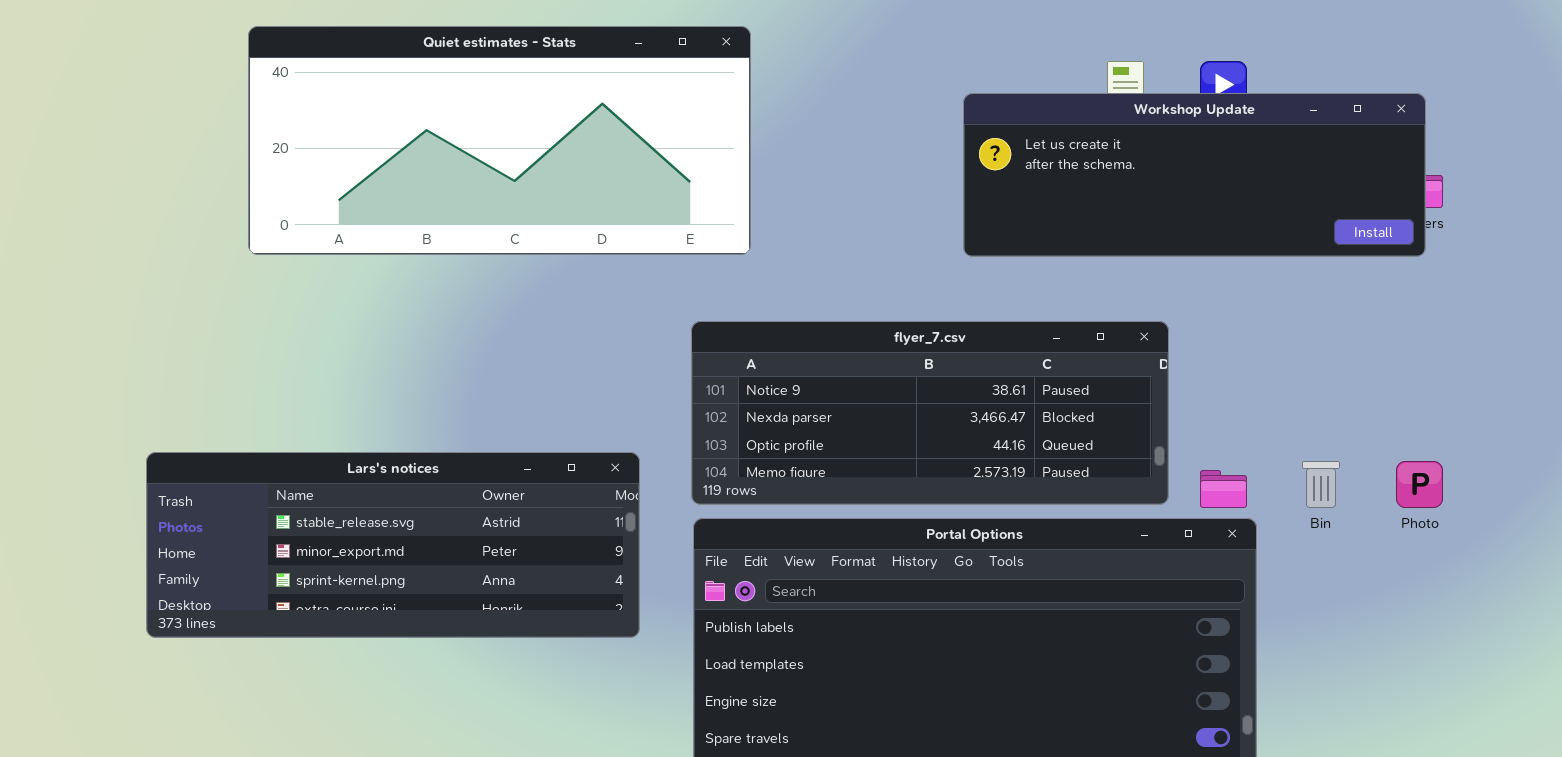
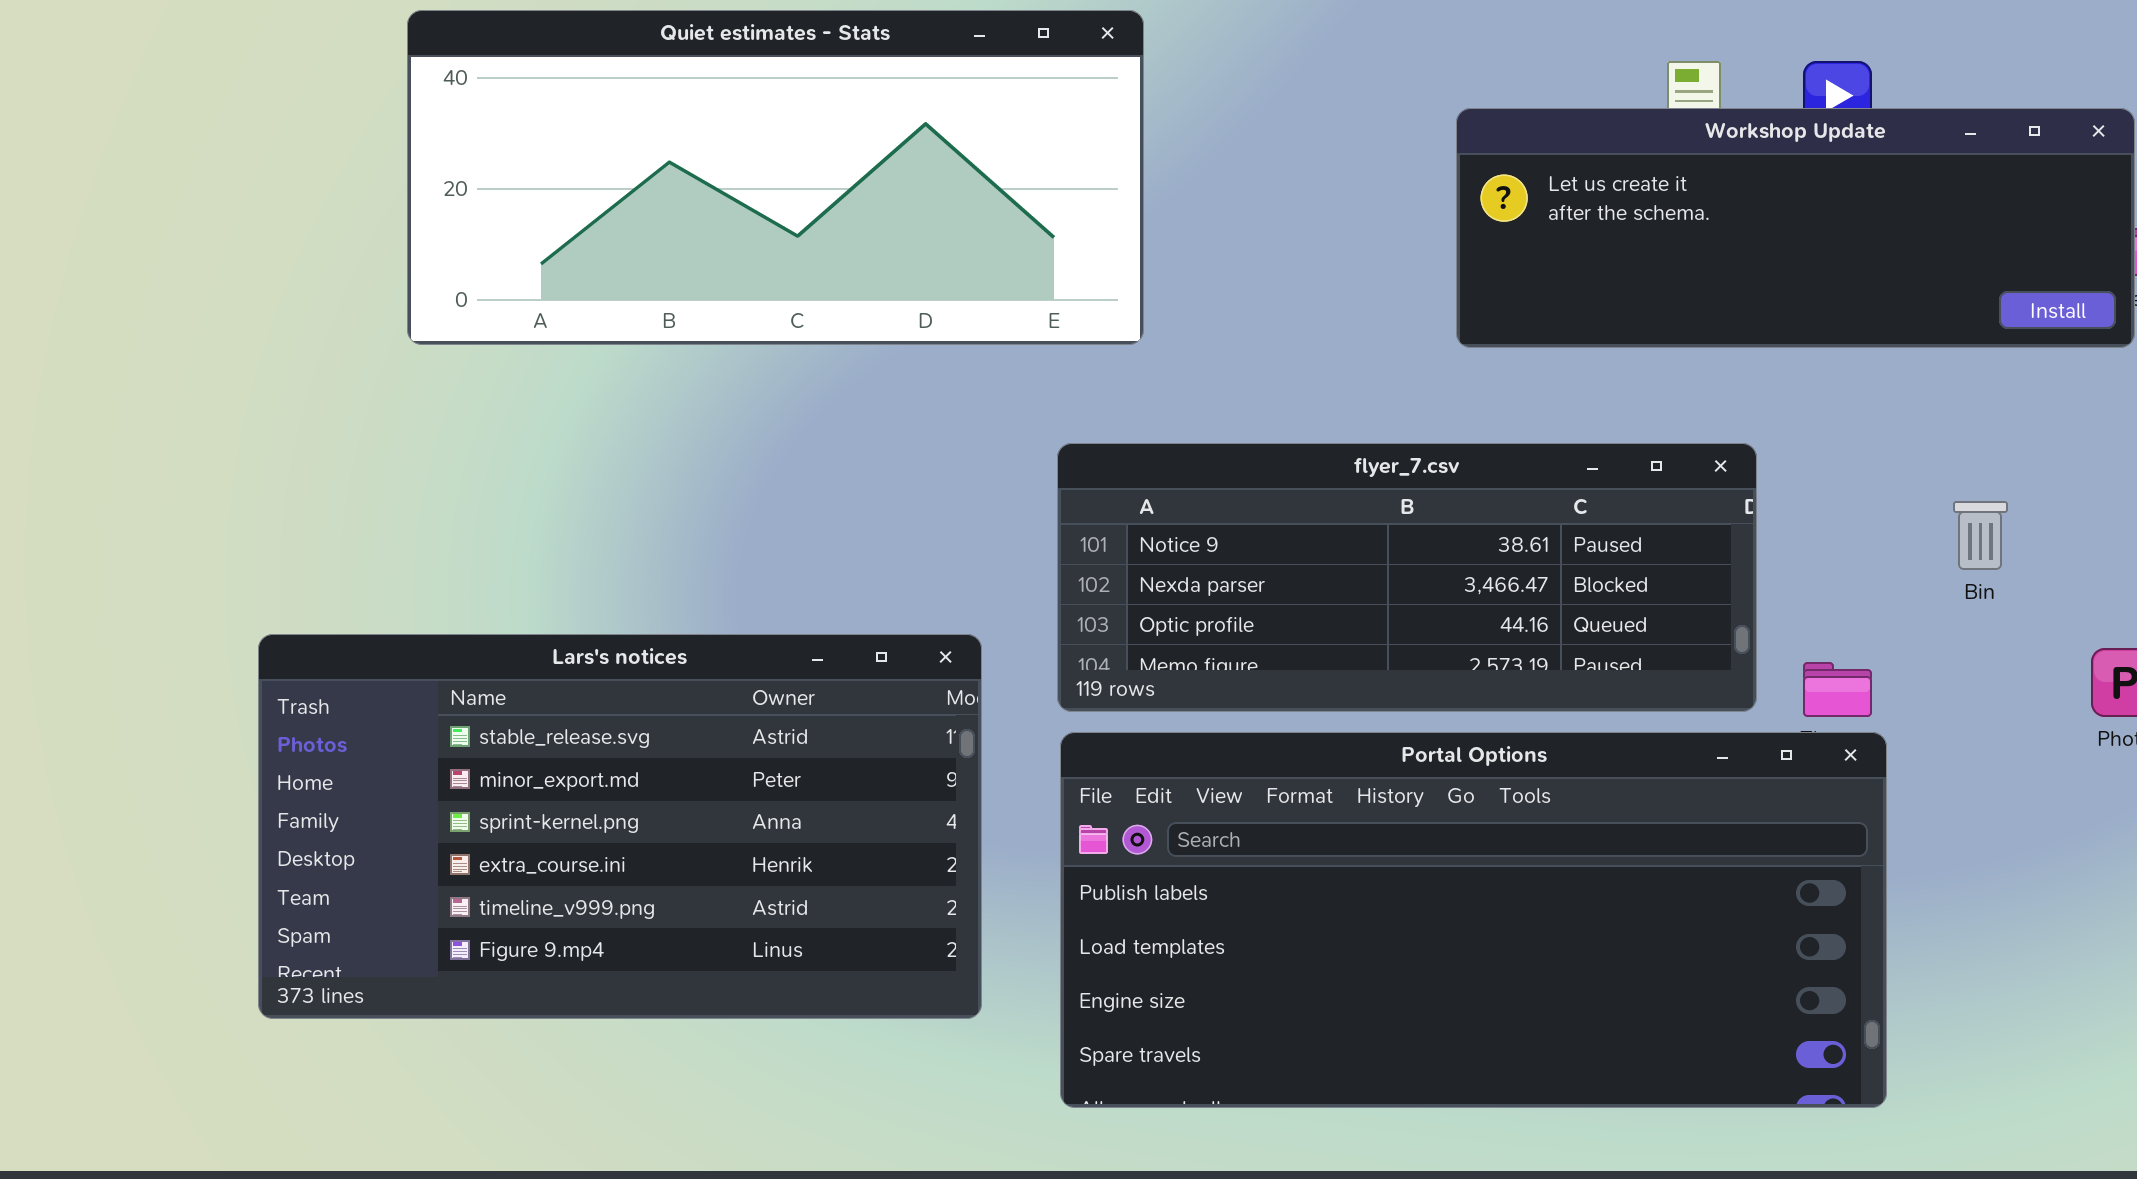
Lars's notices: [146,452,640,638] -> [258,634,982,1019], resized
Bin: [1302,461,1340,508] -> [1953,501,2008,570], moved

